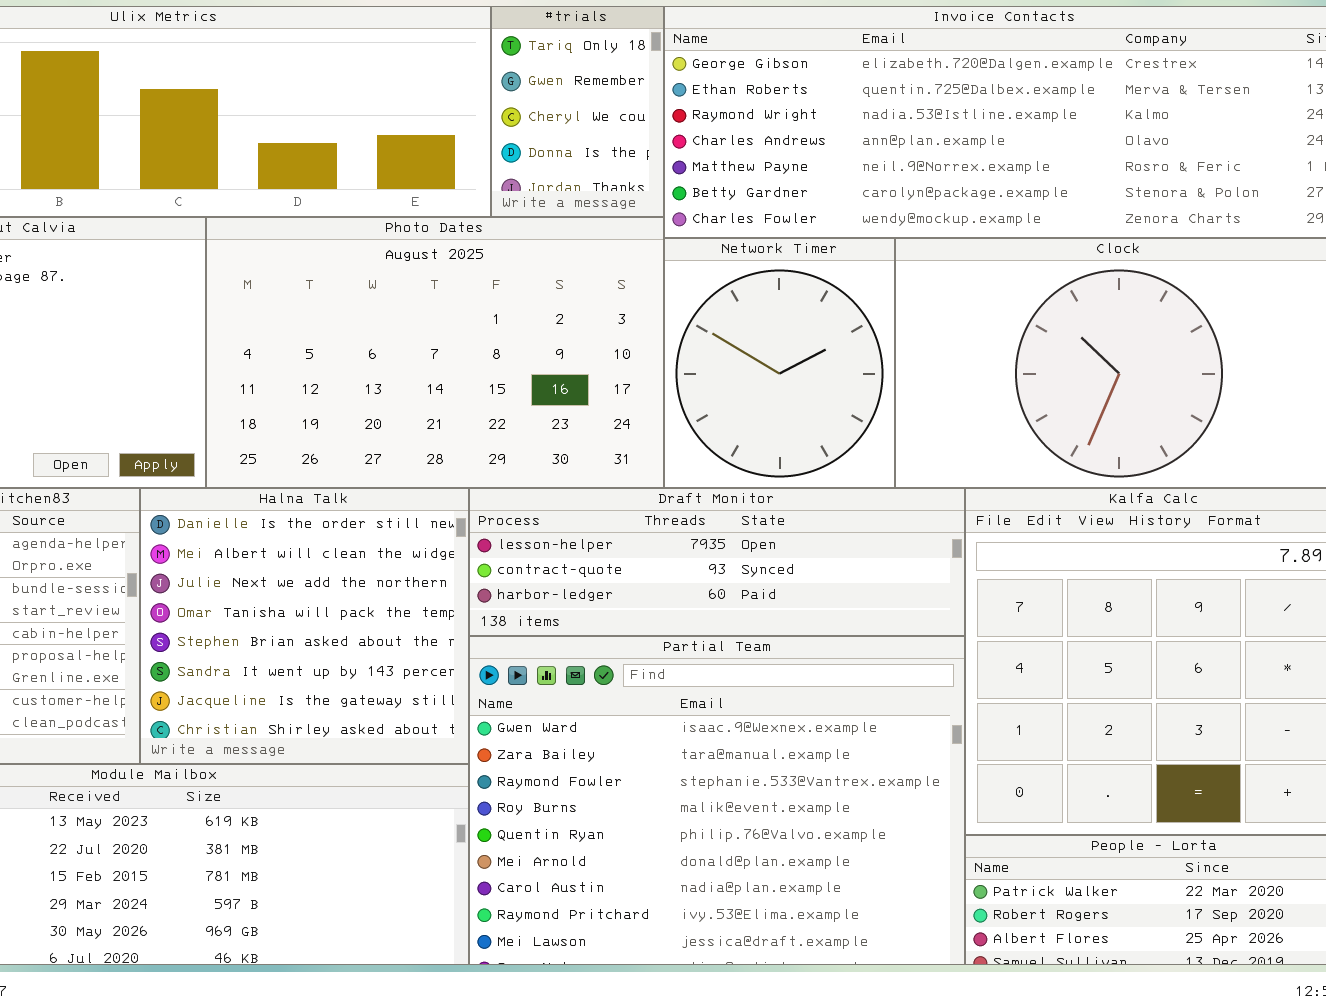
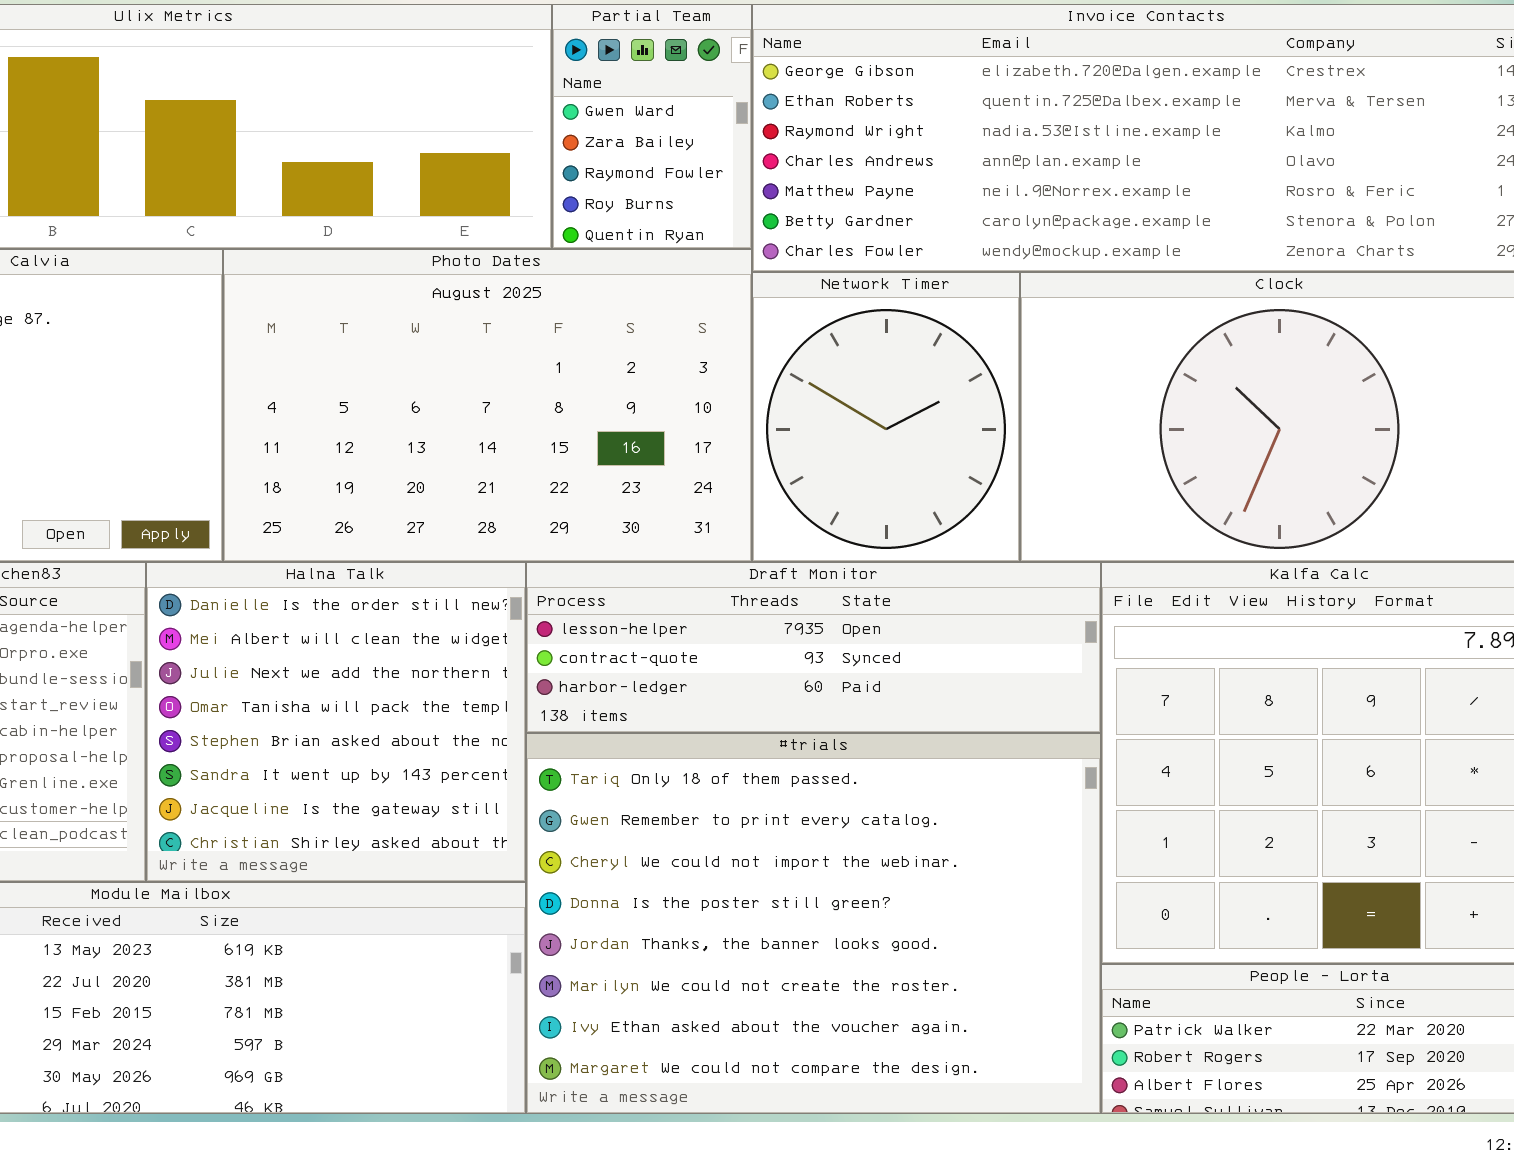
#trials: [491,6,664,217] -> [526,733,1101,1114], moved, resized
Partial Team: [469,636,965,965] -> [552,4,752,249], moved, resized

